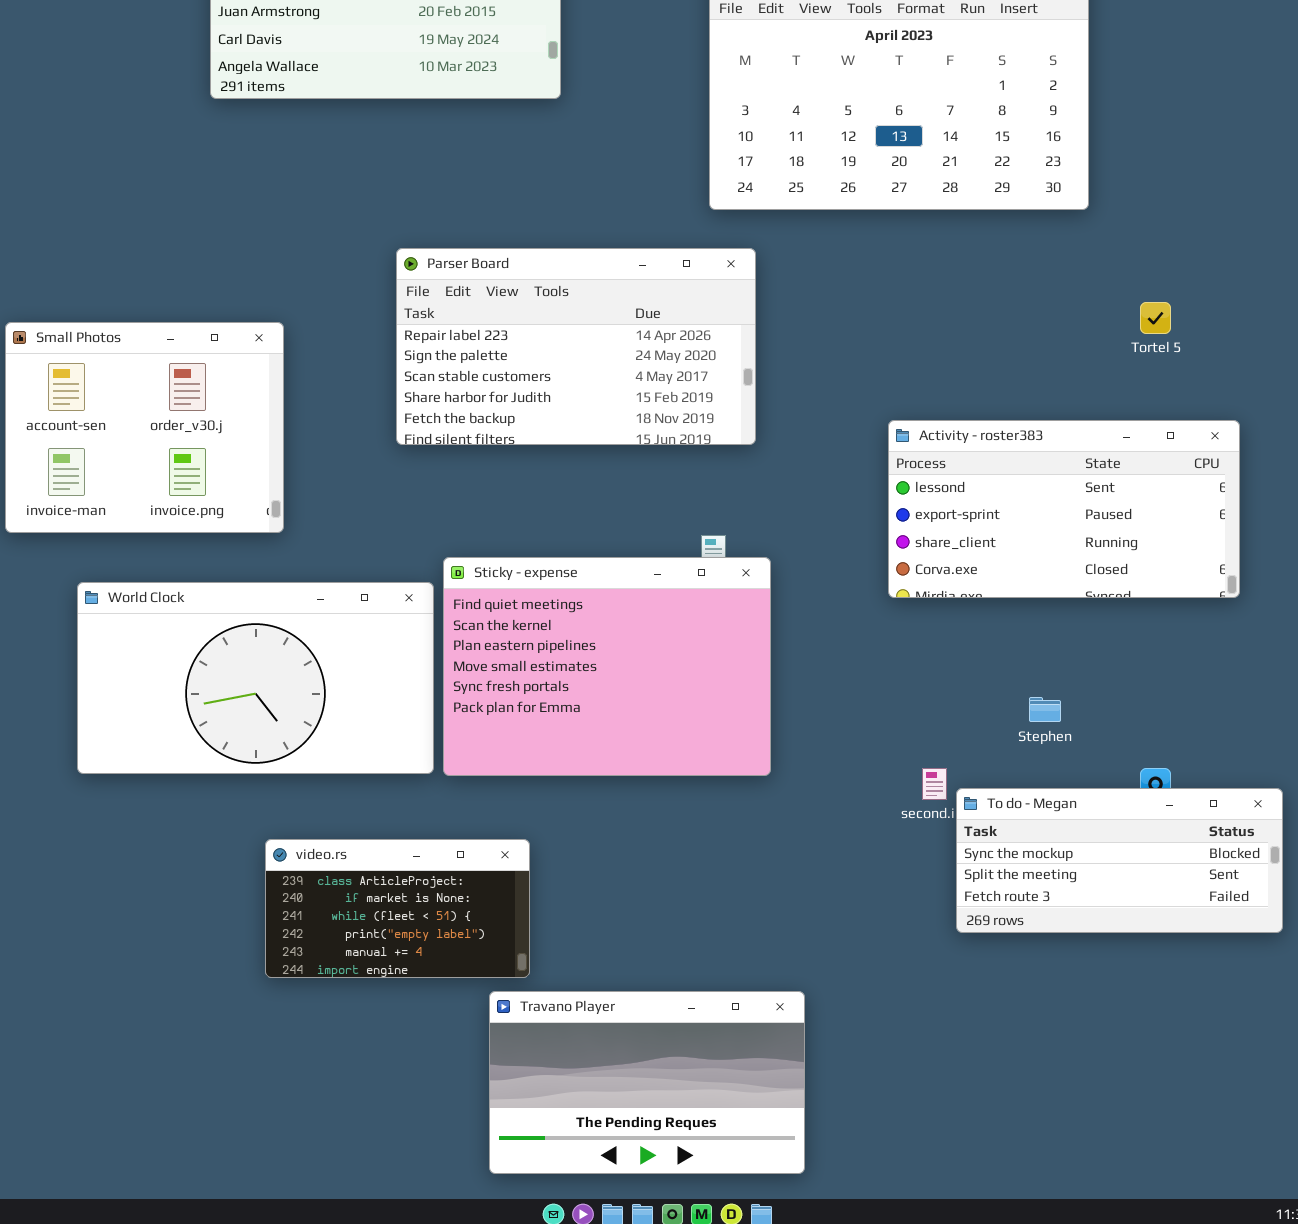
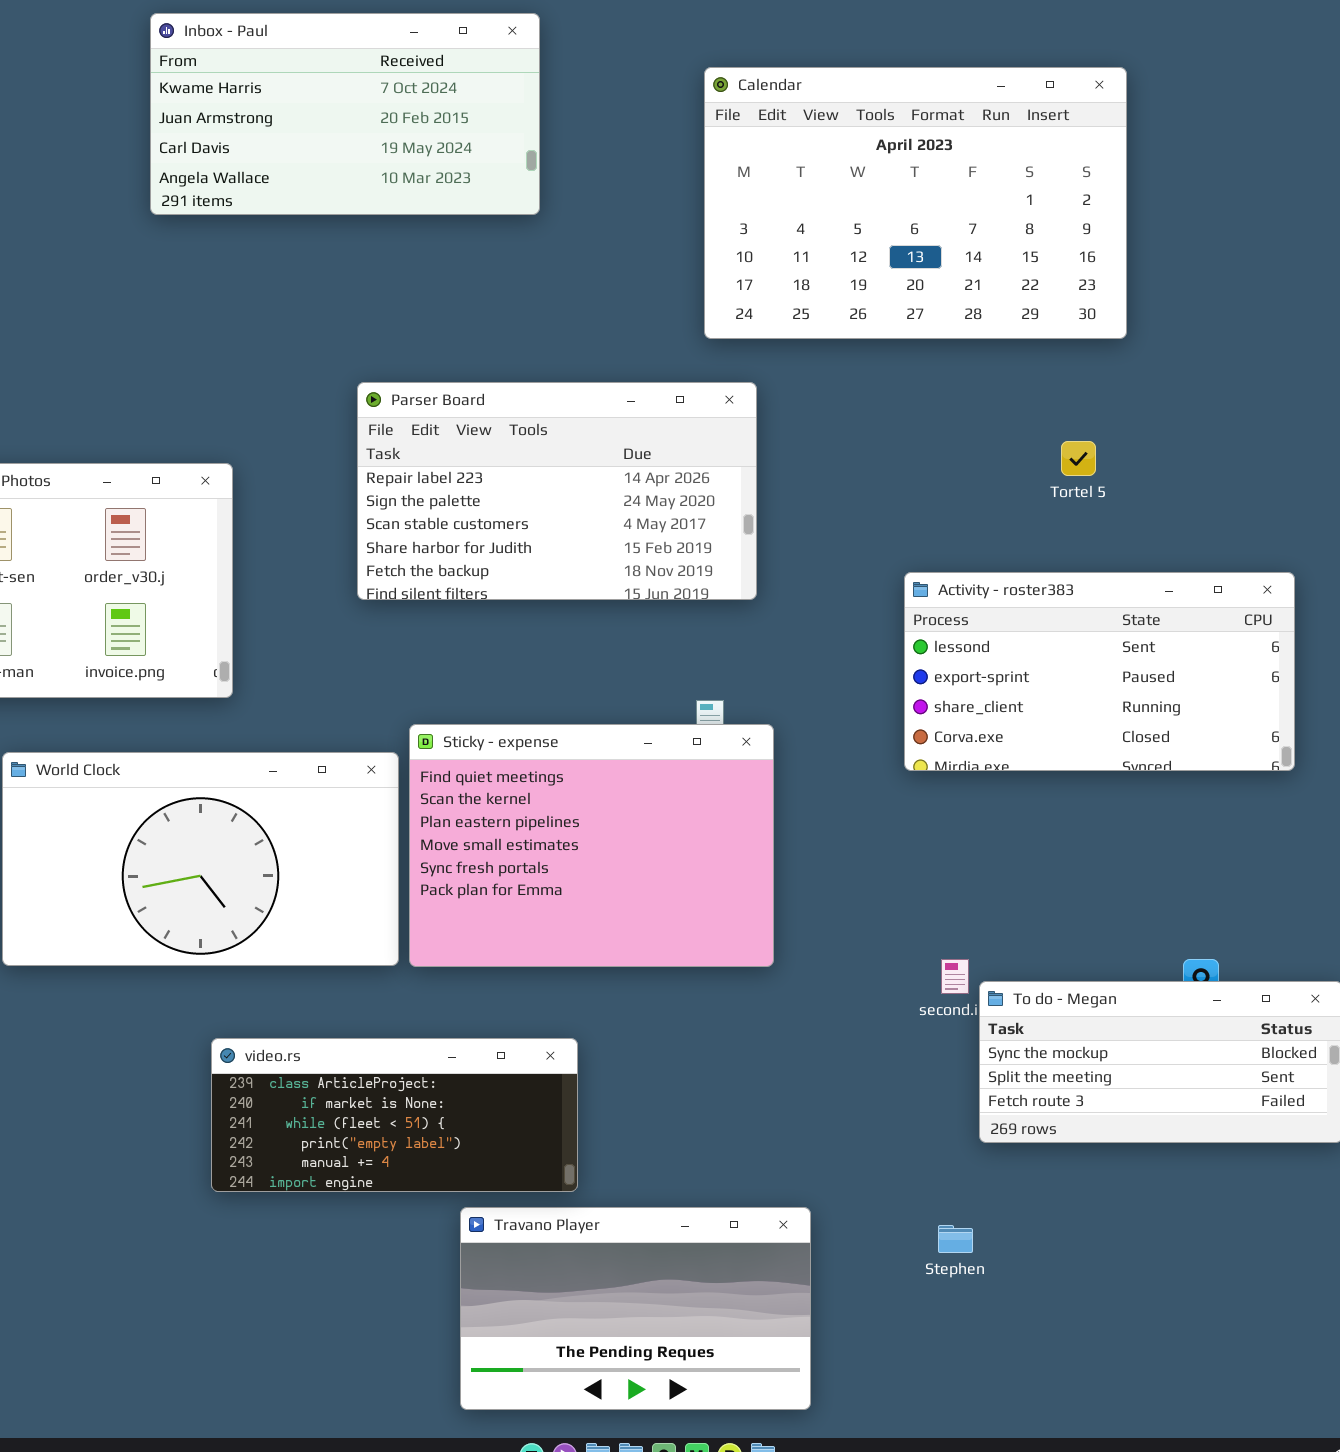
Tortel 5: [1140,302,1171,334] -> [1061,441,1096,476], moved
Stephen: [1029,697,1061,722] -> [938,1225,973,1253], moved
video.rs: [265,839,530,978] -> [211,1038,578,1192], resized

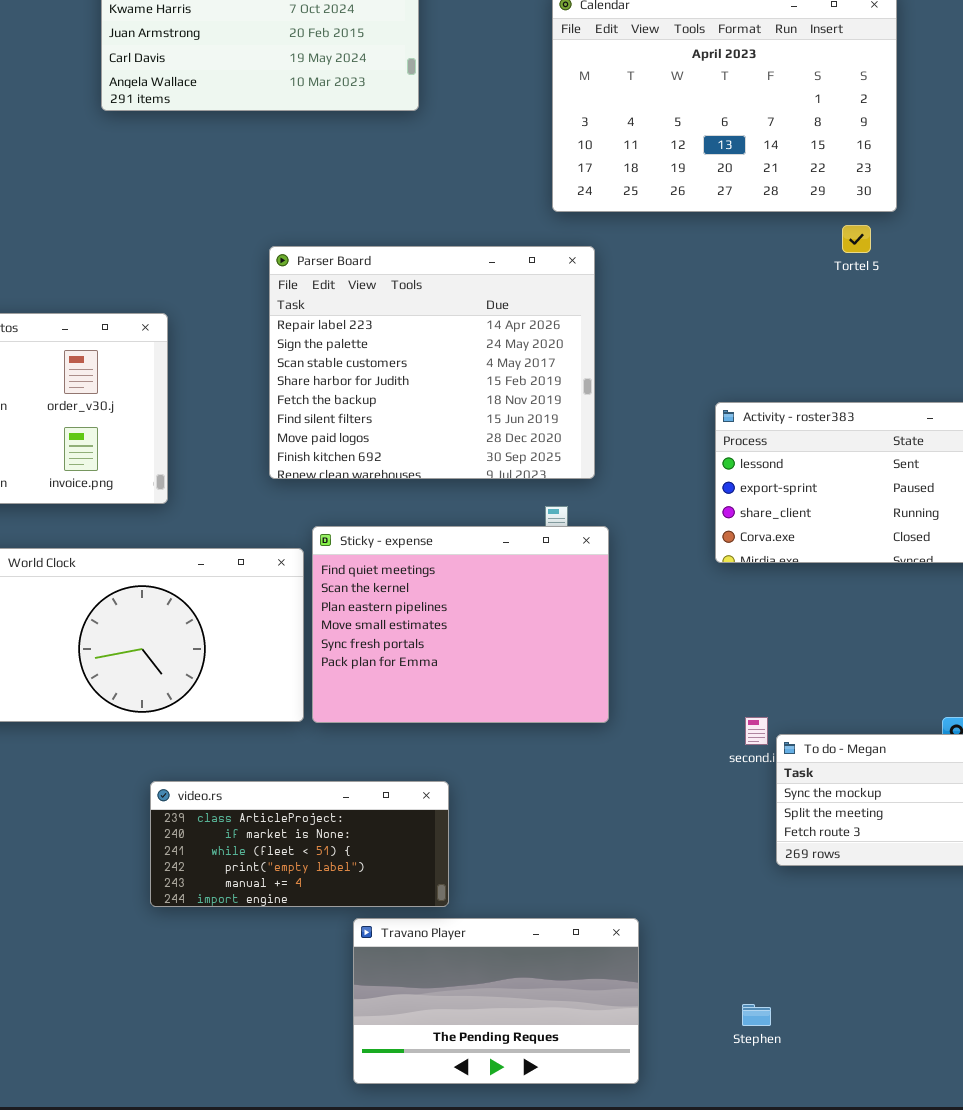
Parser Board: [357,382,757,600] -> [269,246,595,479], resized
Tortel 5: [1061,441,1096,476] -> [842,225,871,253], moved
Stephen: [938,1225,973,1253] -> [742,1004,771,1026], moved

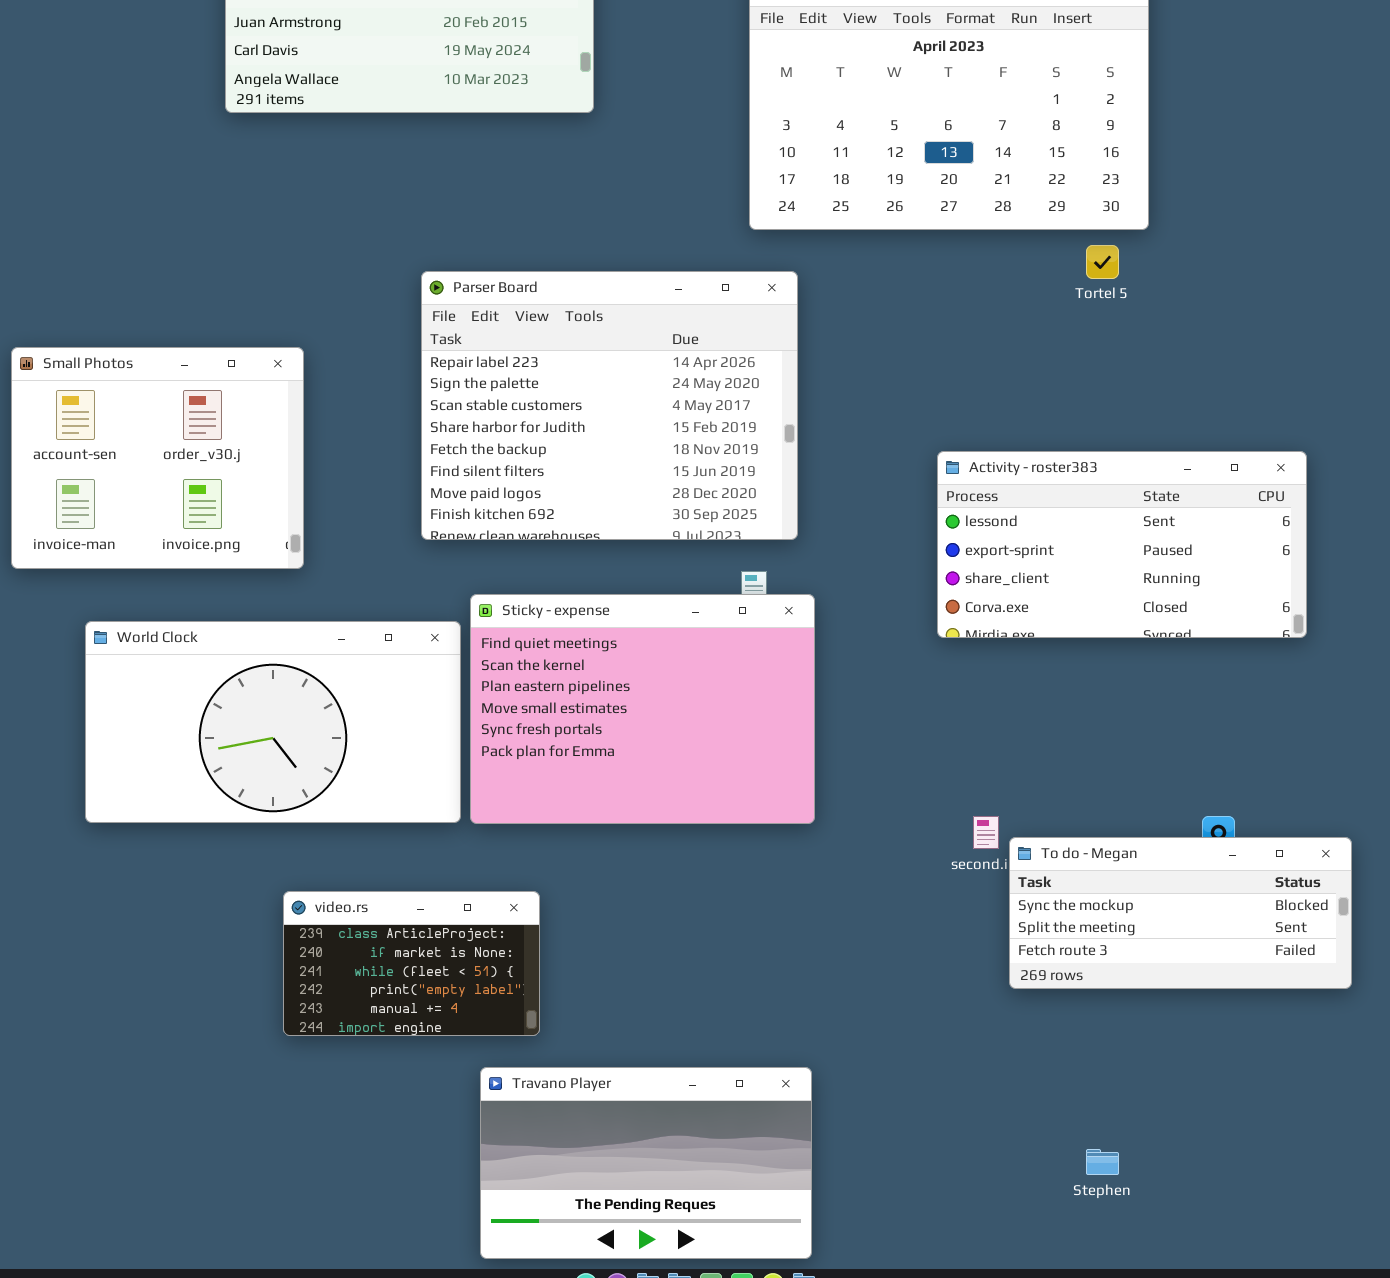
video.rs: [150,781,449,907] -> [283,891,540,1036], resized
Travano Player: [353,918,639,1084] -> [480,1067,812,1259], moved
Stephen: [742,1004,771,1026] -> [1086,1149,1119,1175], moved

